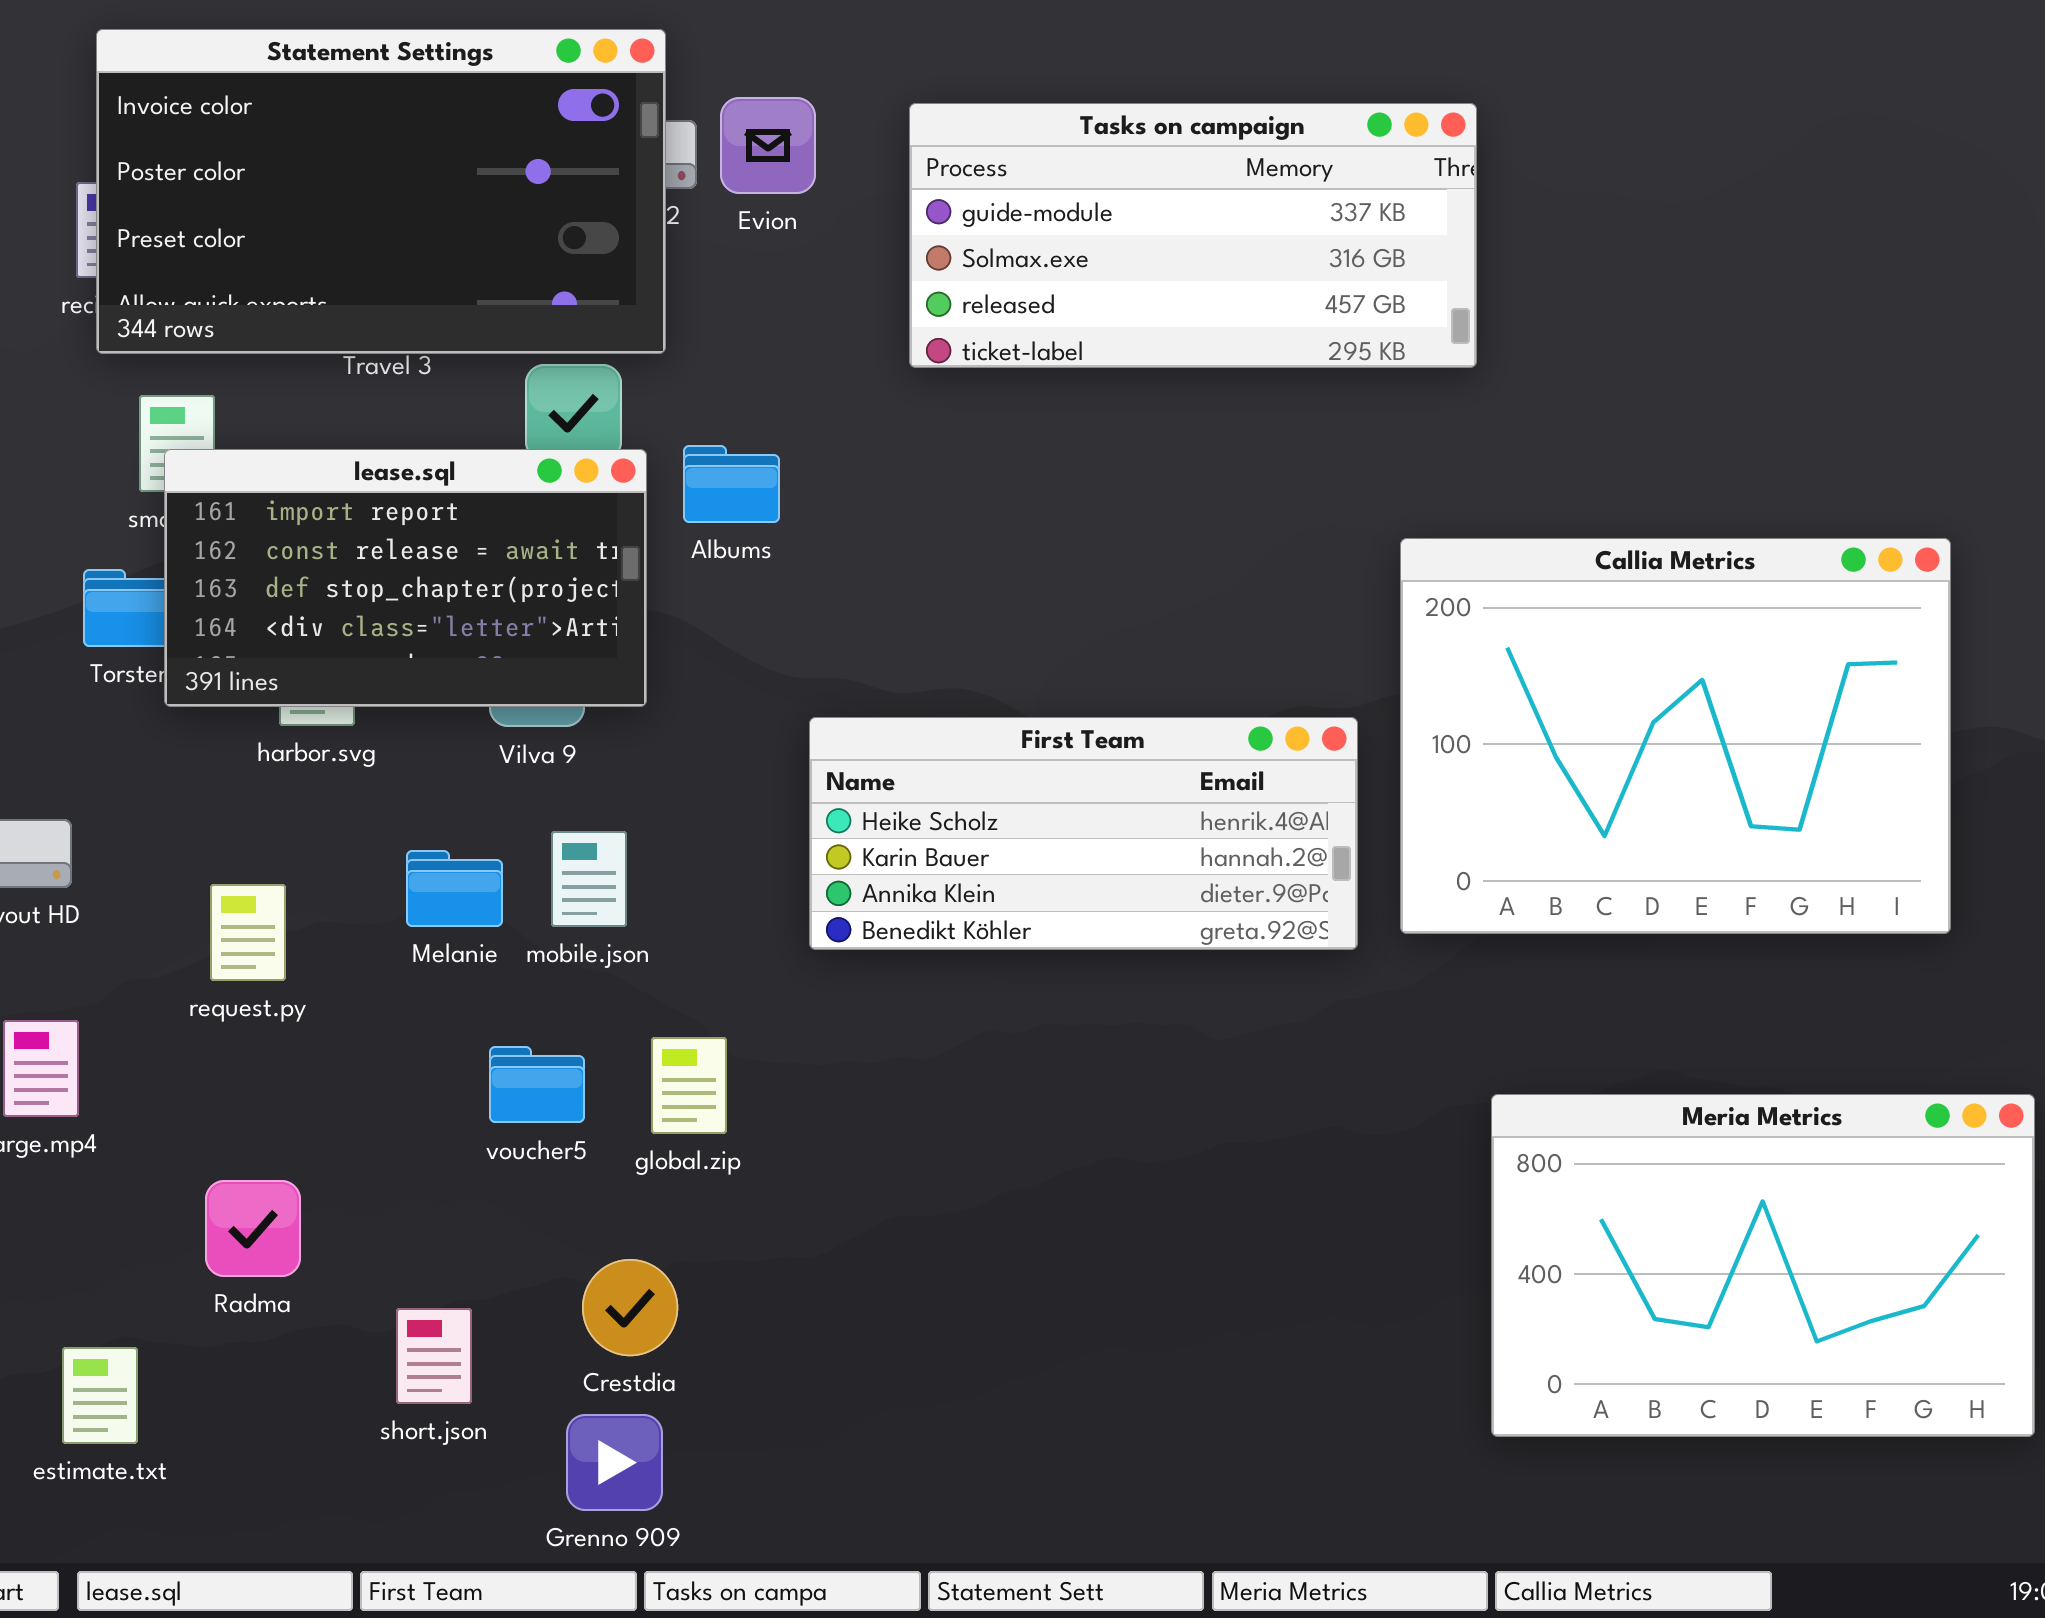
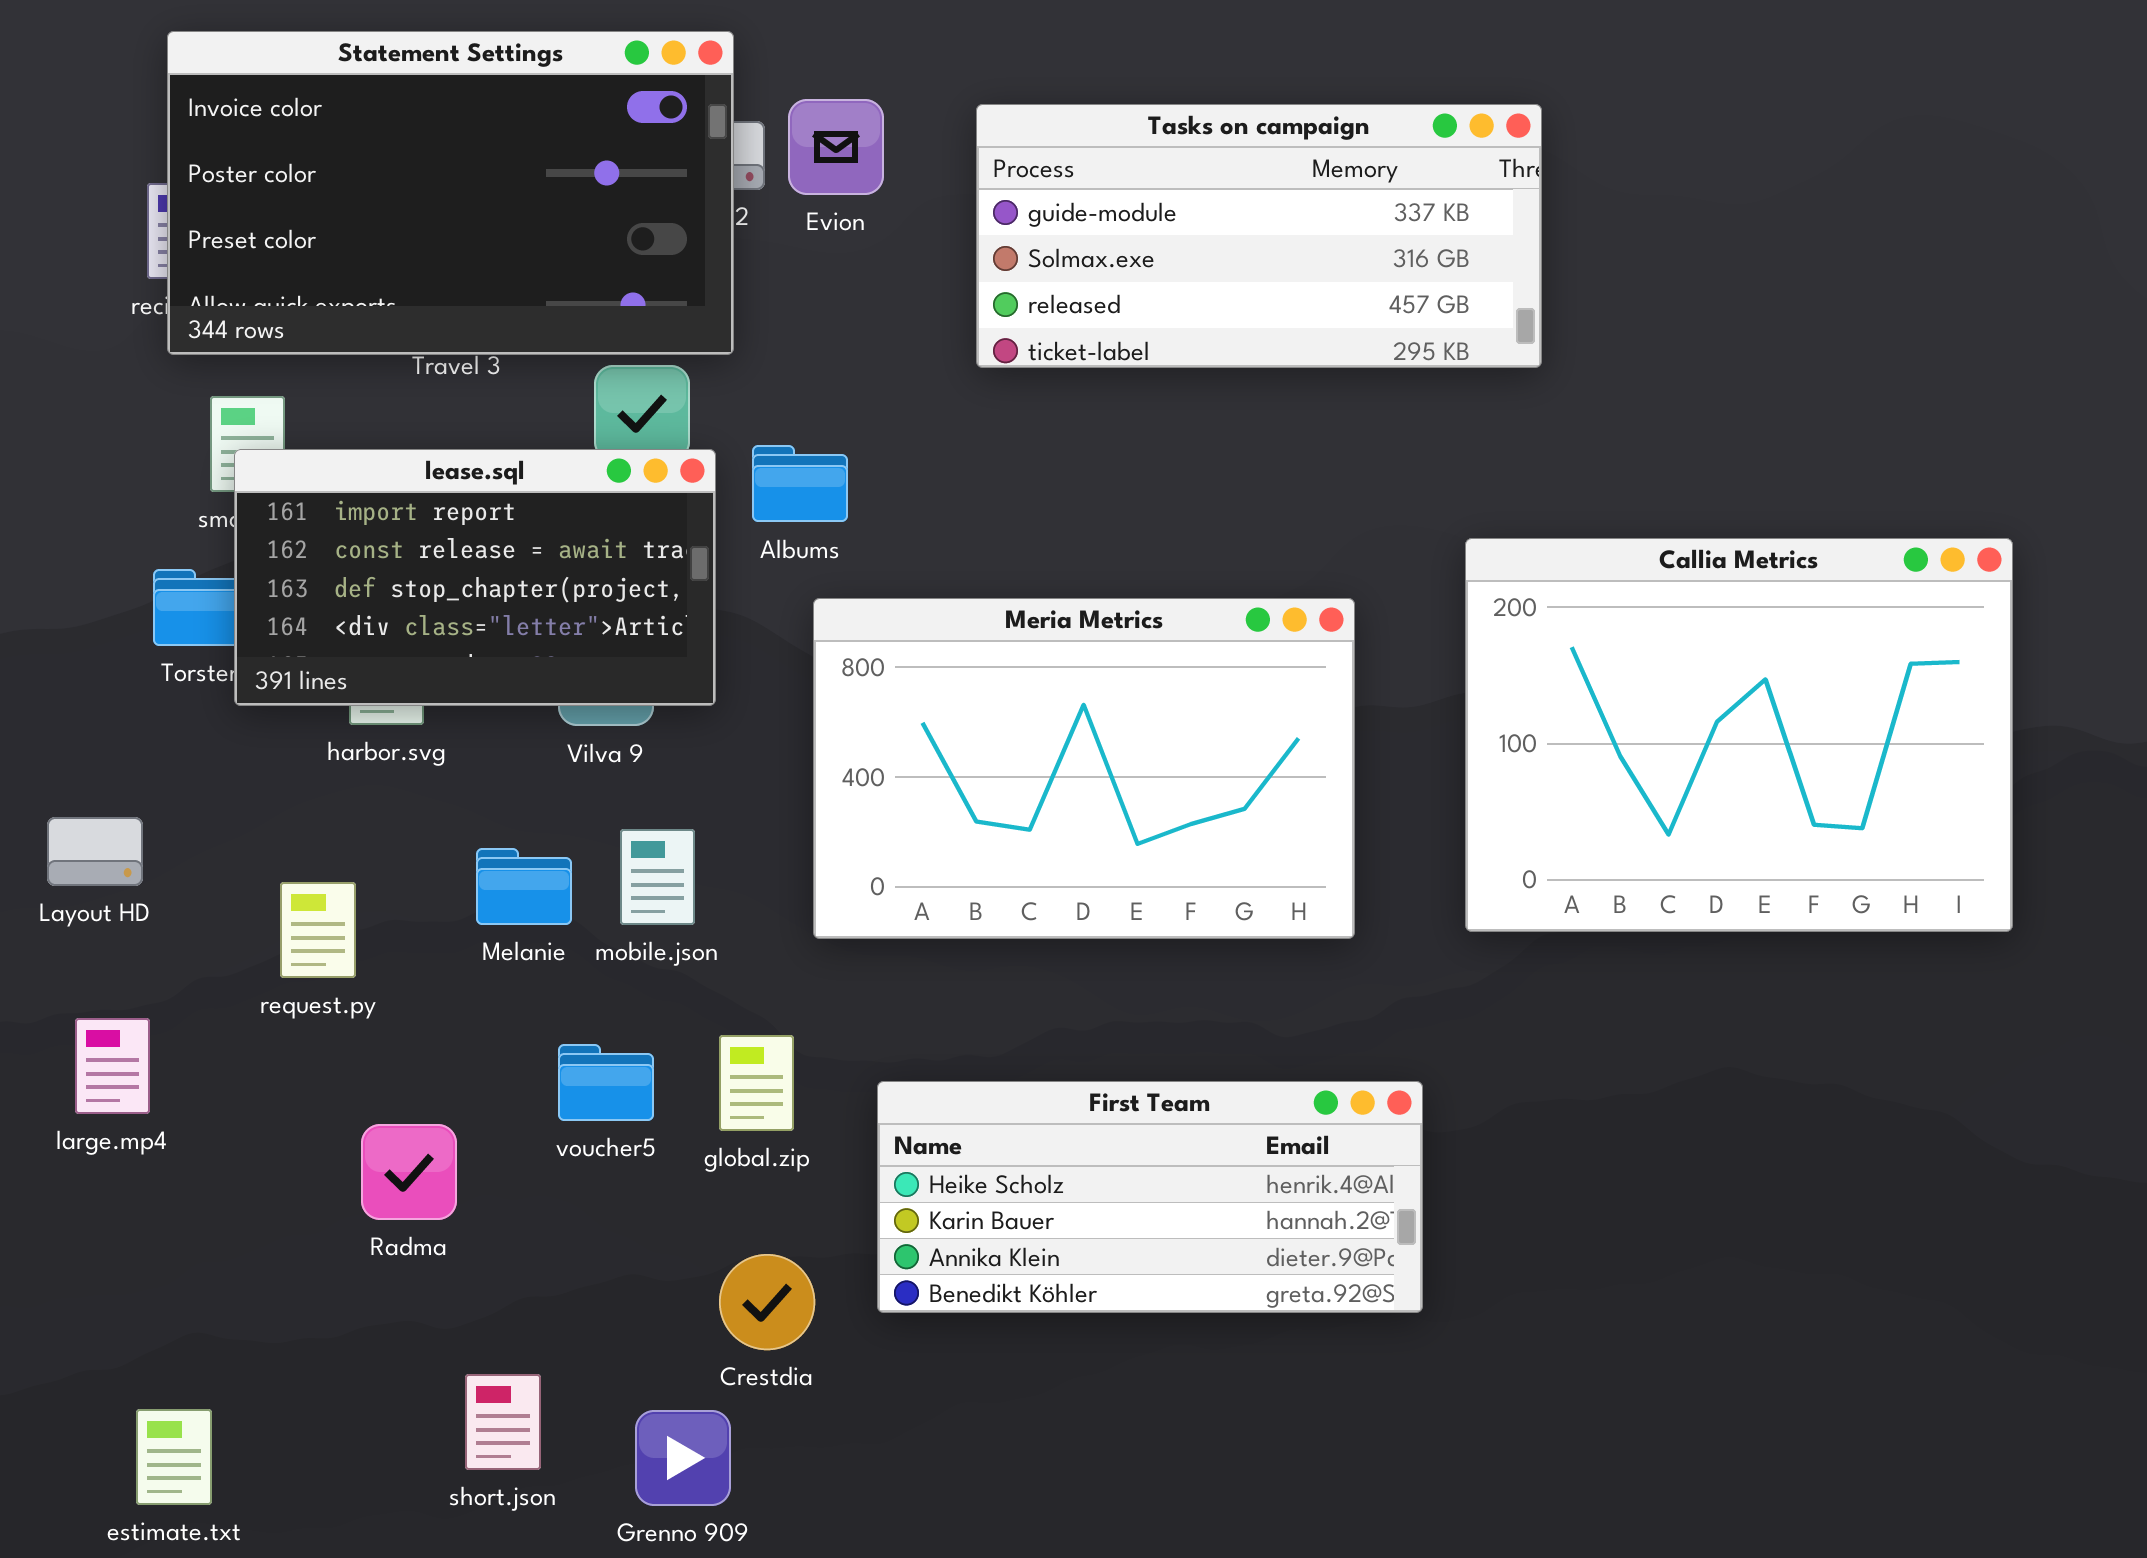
First Team: [809,717,1358,950] -> [877,1081,1423,1313], moved
Meria Metrics: [1491,1094,2035,1437] -> [813,598,1355,939], moved
Radma: [205,1180,301,1277] -> [361,1124,457,1220], moved
Crestdia: [582,1259,678,1356] -> [719,1254,815,1350], moved
short.json: [396,1308,472,1404] -> [465,1374,541,1470], moved
estimate.txt: [62,1347,138,1444] -> [136,1409,212,1505], moved

